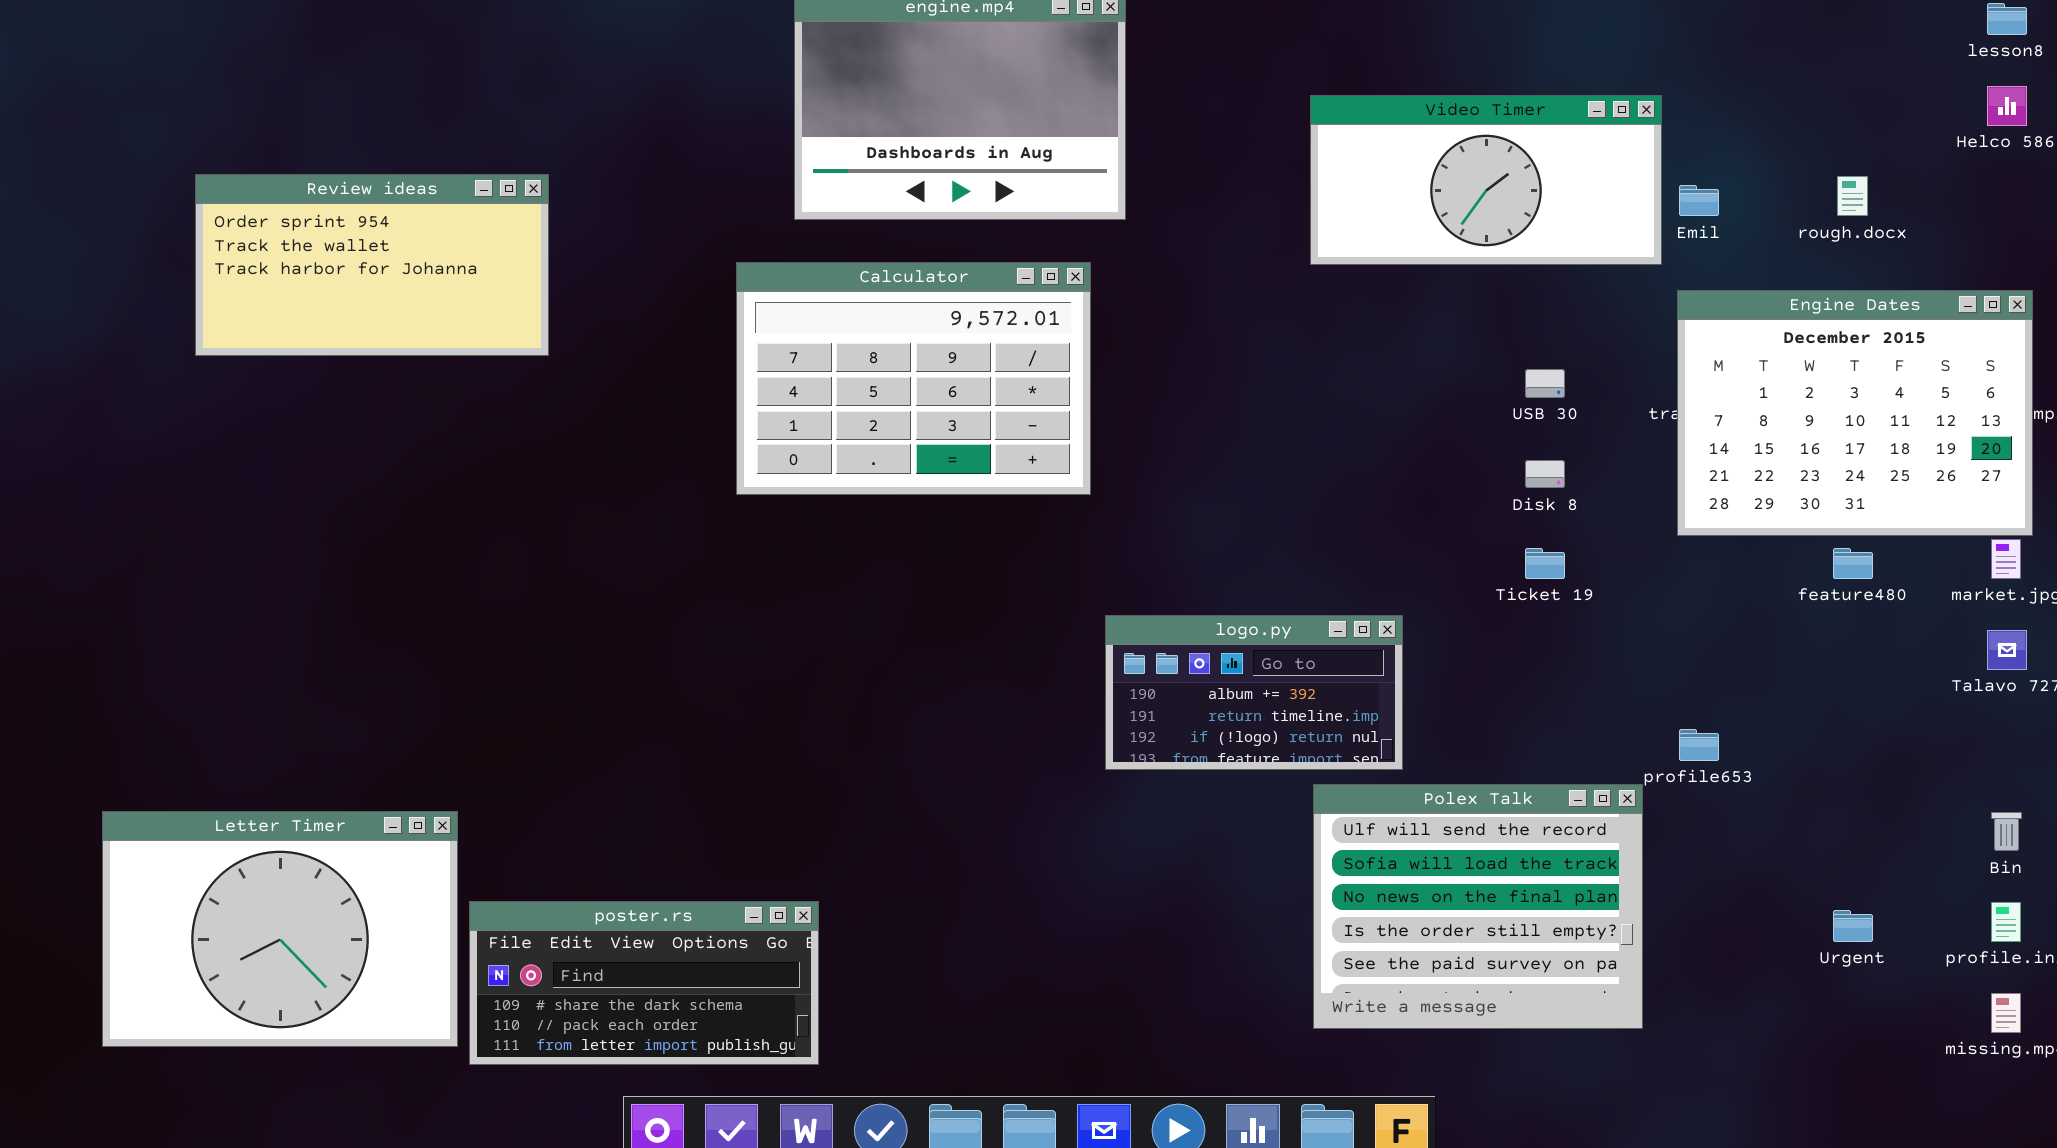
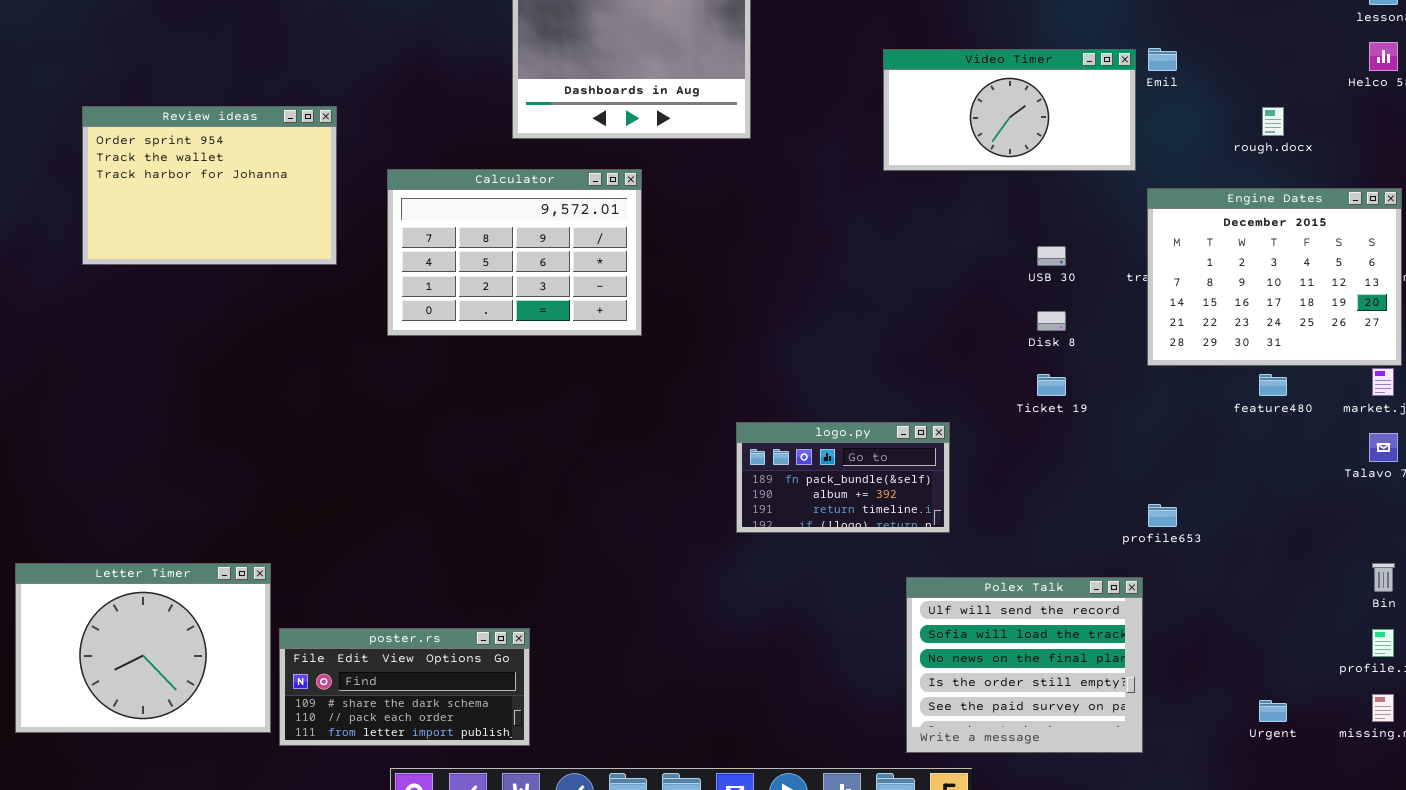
Review ideas: [195,174,549,356] -> [82,106,337,265], resized
Emil: [1679,185,1719,216] -> [1148,48,1177,71], moved
Calculator: [736,262,1091,495] -> [387,169,642,336], moved
logo.py: [1105,615,1403,770] -> [736,422,950,533], scrolled up 1 row
Polex Talk: [1313,784,1643,1029] -> [906,577,1143,753], moved
Urgent: [1833,910,1873,942] -> [1259,700,1287,722], moved

